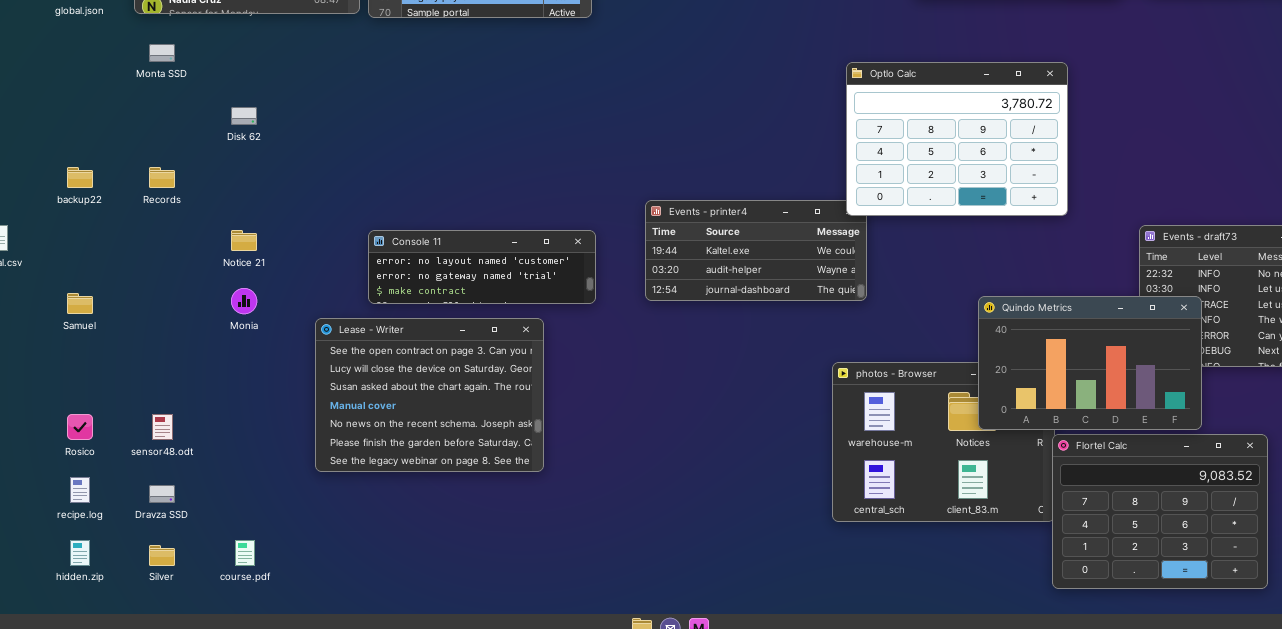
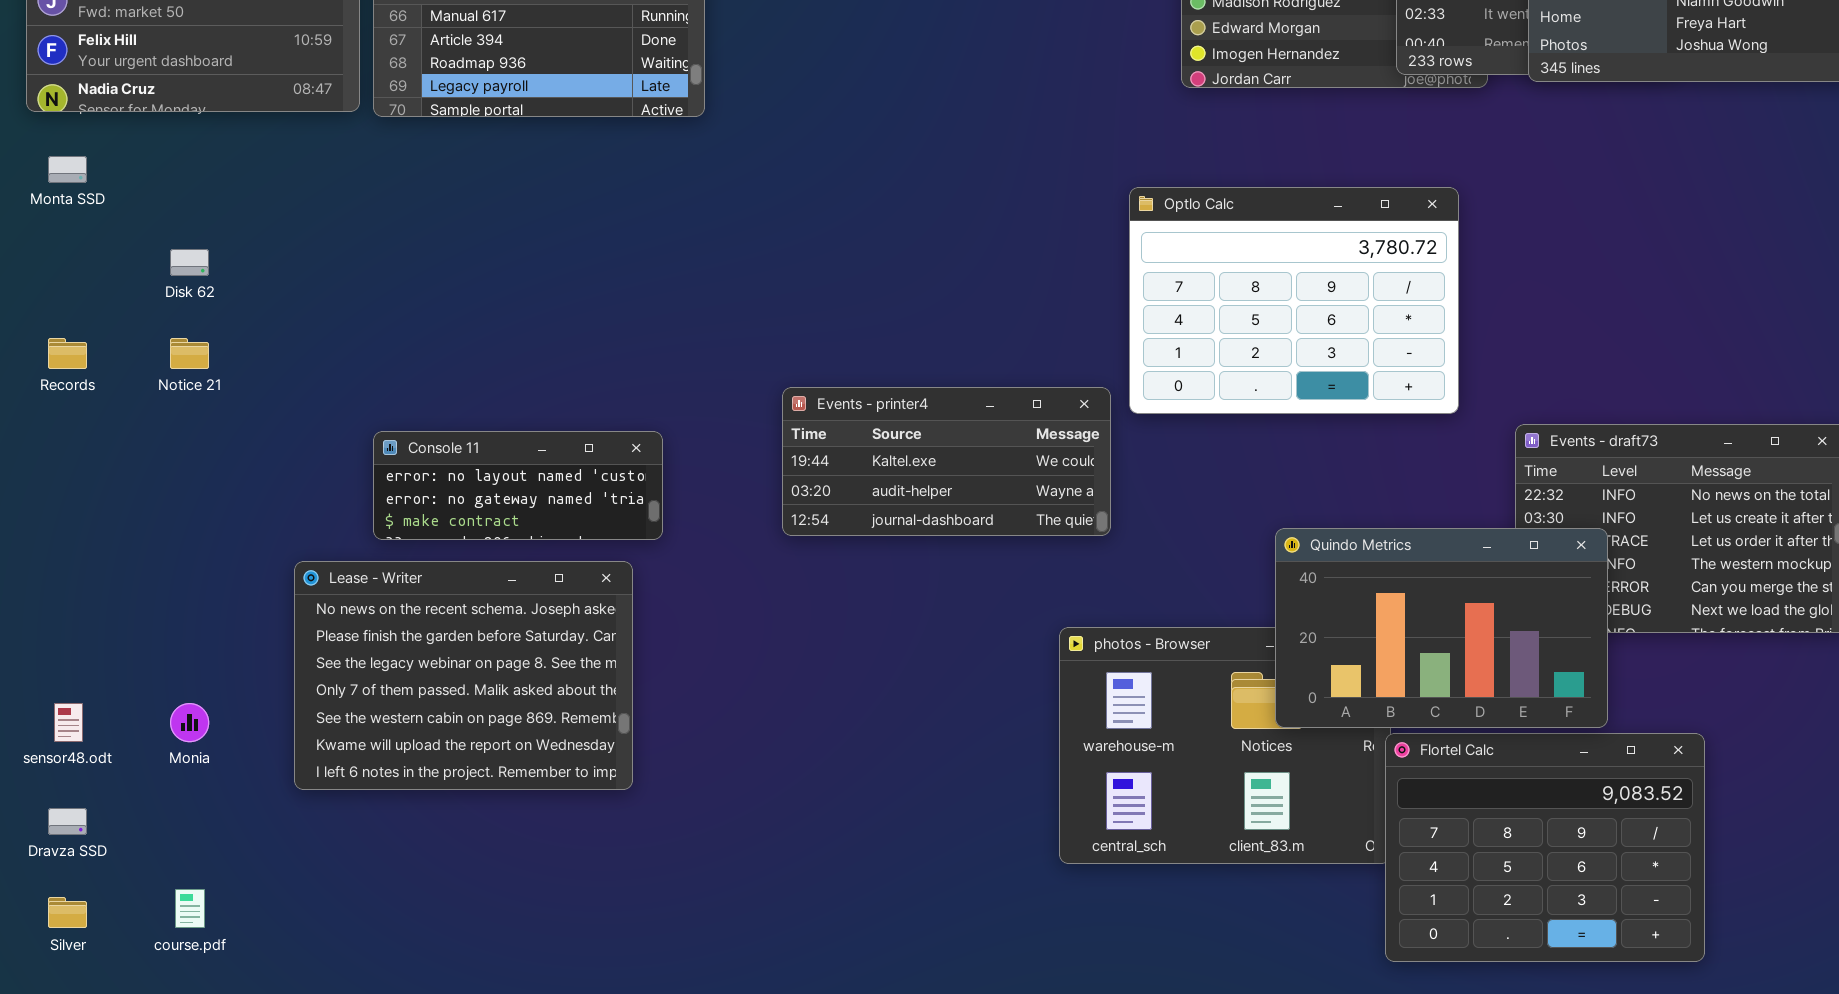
Optlo Calc: [846,62,1068,216] -> [1129,187,1459,414], moved
Notice 21: [231,230,257,251] -> [170,338,209,369], moved
Console 11: [368,230,596,304] -> [373,431,663,540], resized
Monia: [231,288,257,314] -> [170,703,209,742], moved
Lease - Writer: [315,318,544,472] -> [294,561,633,790], scrolled down 4 rows

